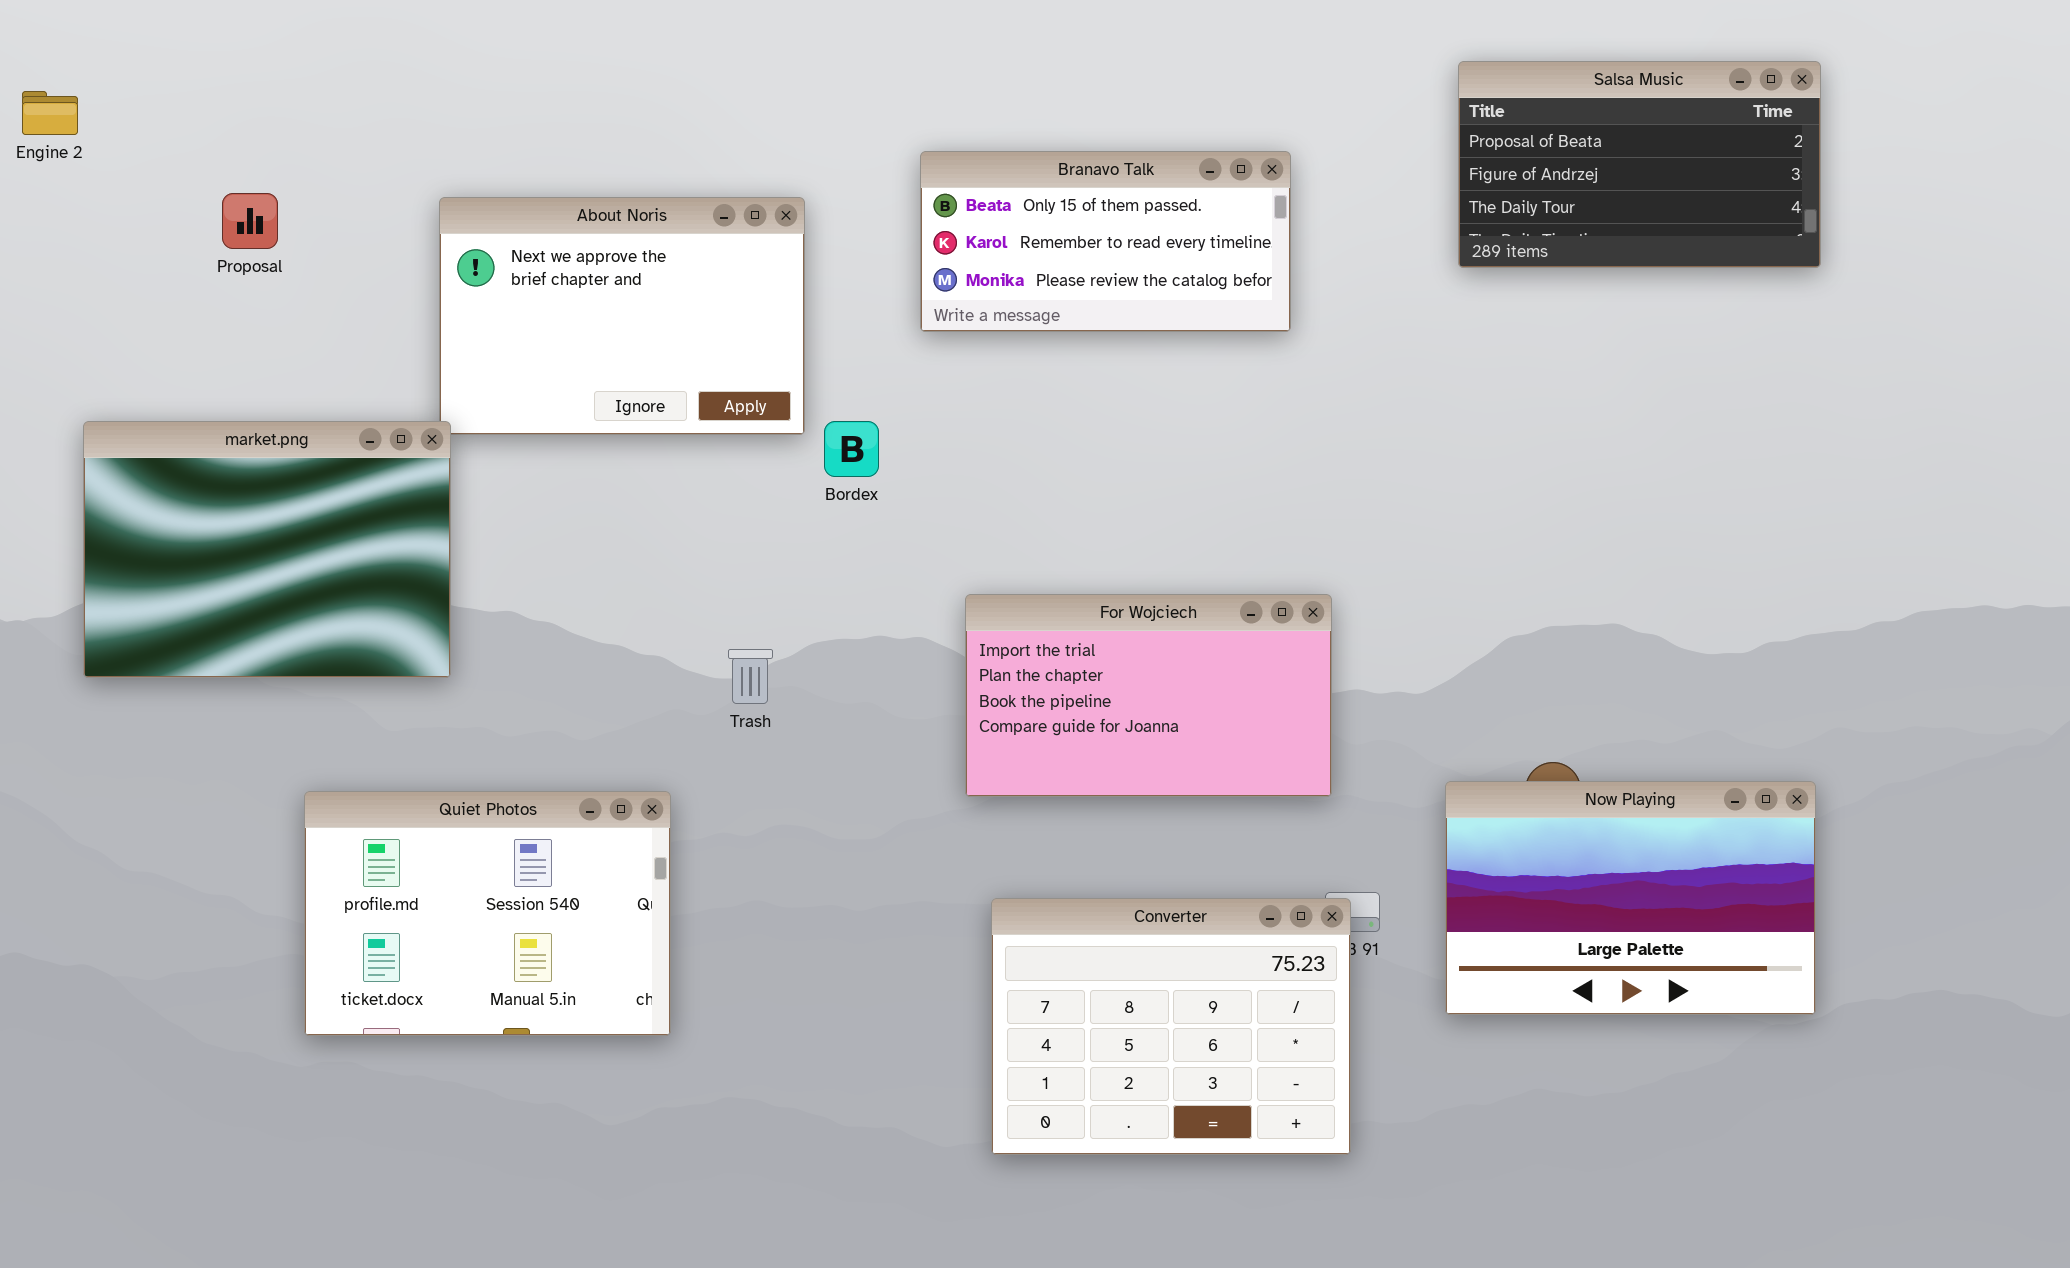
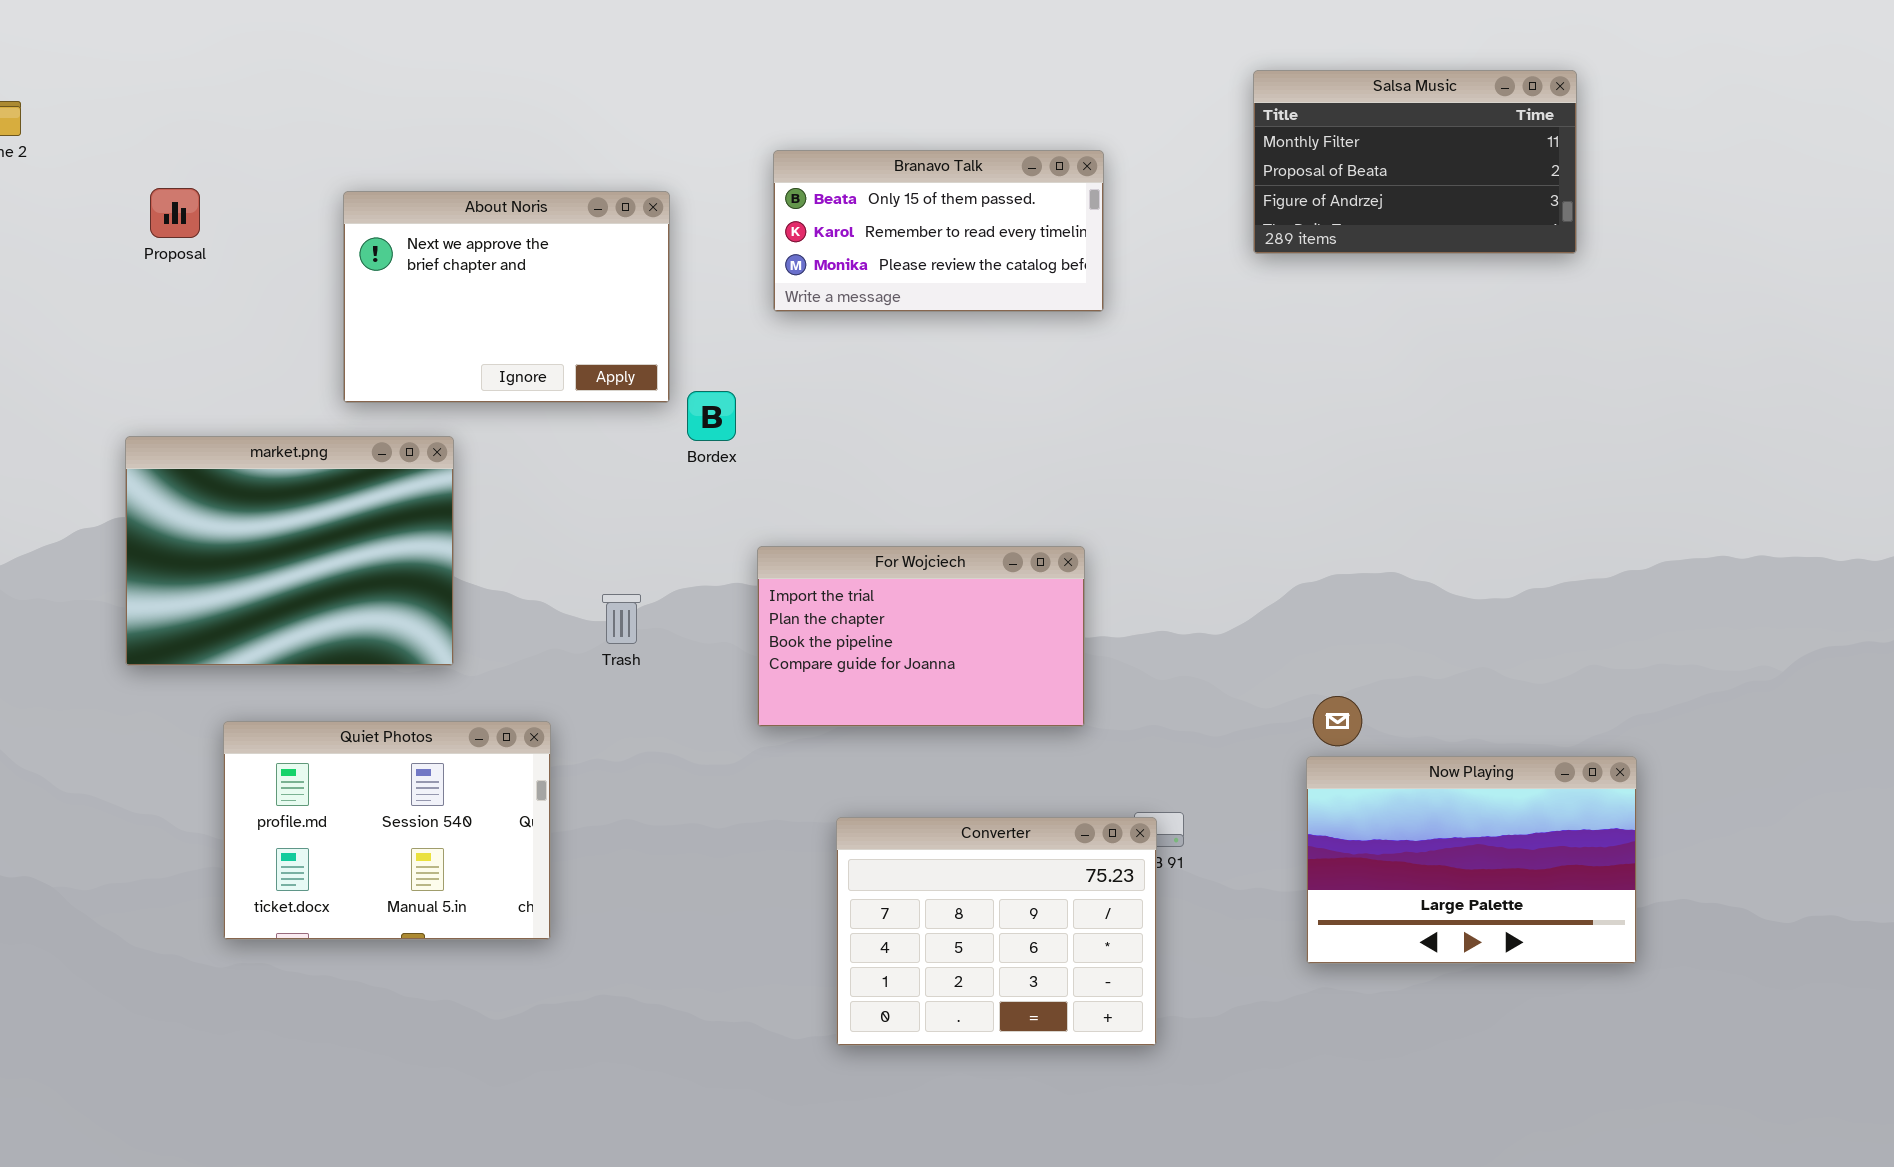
Salsa Music: [1458,61,1821,268] -> [1253,70,1577,254], scrolled up 1 row
market.png: [83,421,451,678] -> [125,436,454,666], moved
For Wojciech: [965,594,1332,797] -> [757,546,1085,727], moved
Now Playing: [1445,781,1816,1015] -> [1306,756,1637,964], moved

